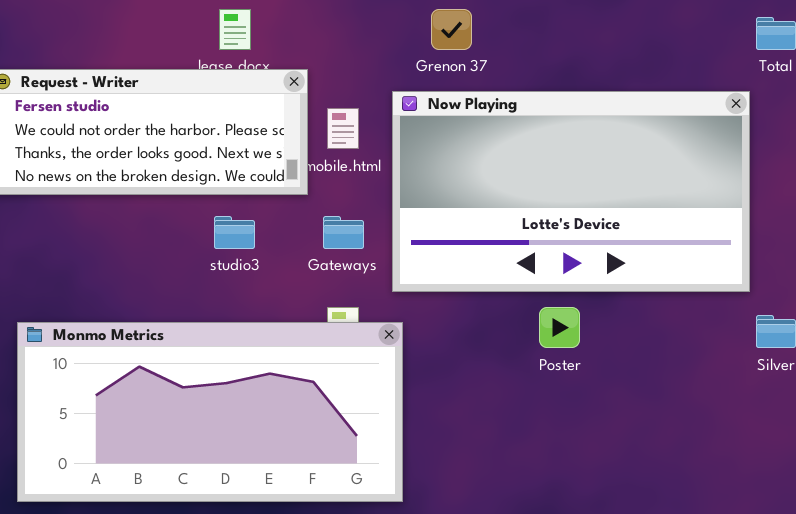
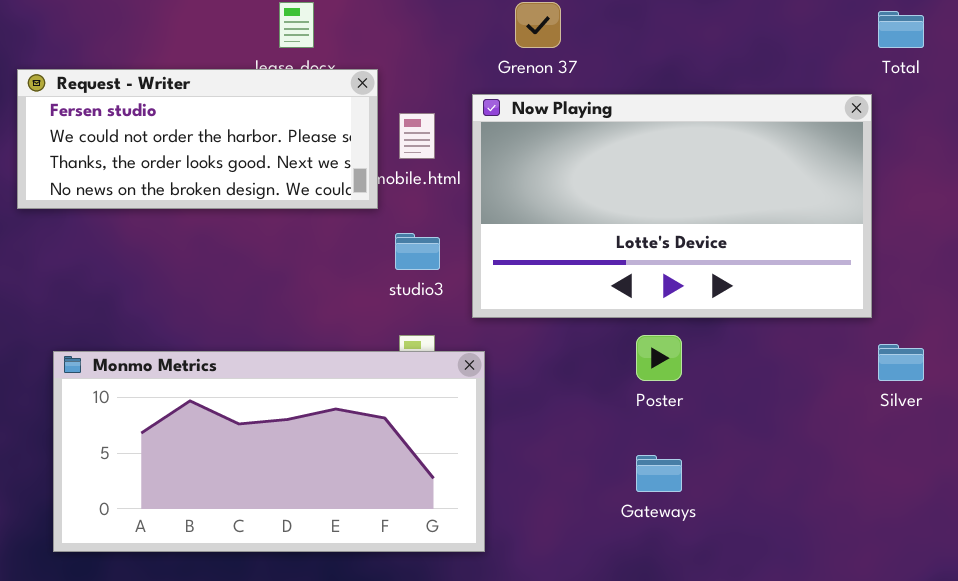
studio3: [214,216,255,249] -> [395,233,440,270], moved
Gateways: [323,216,364,249] -> [636,455,682,492], moved

